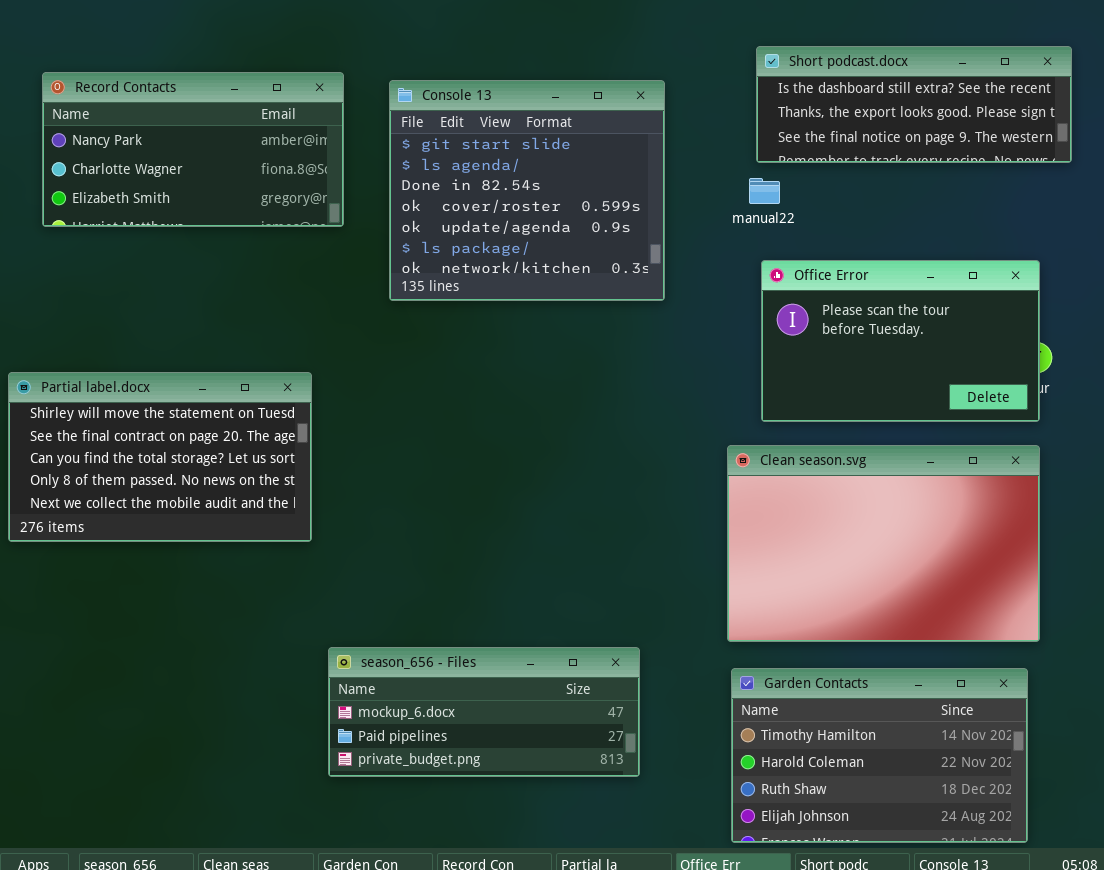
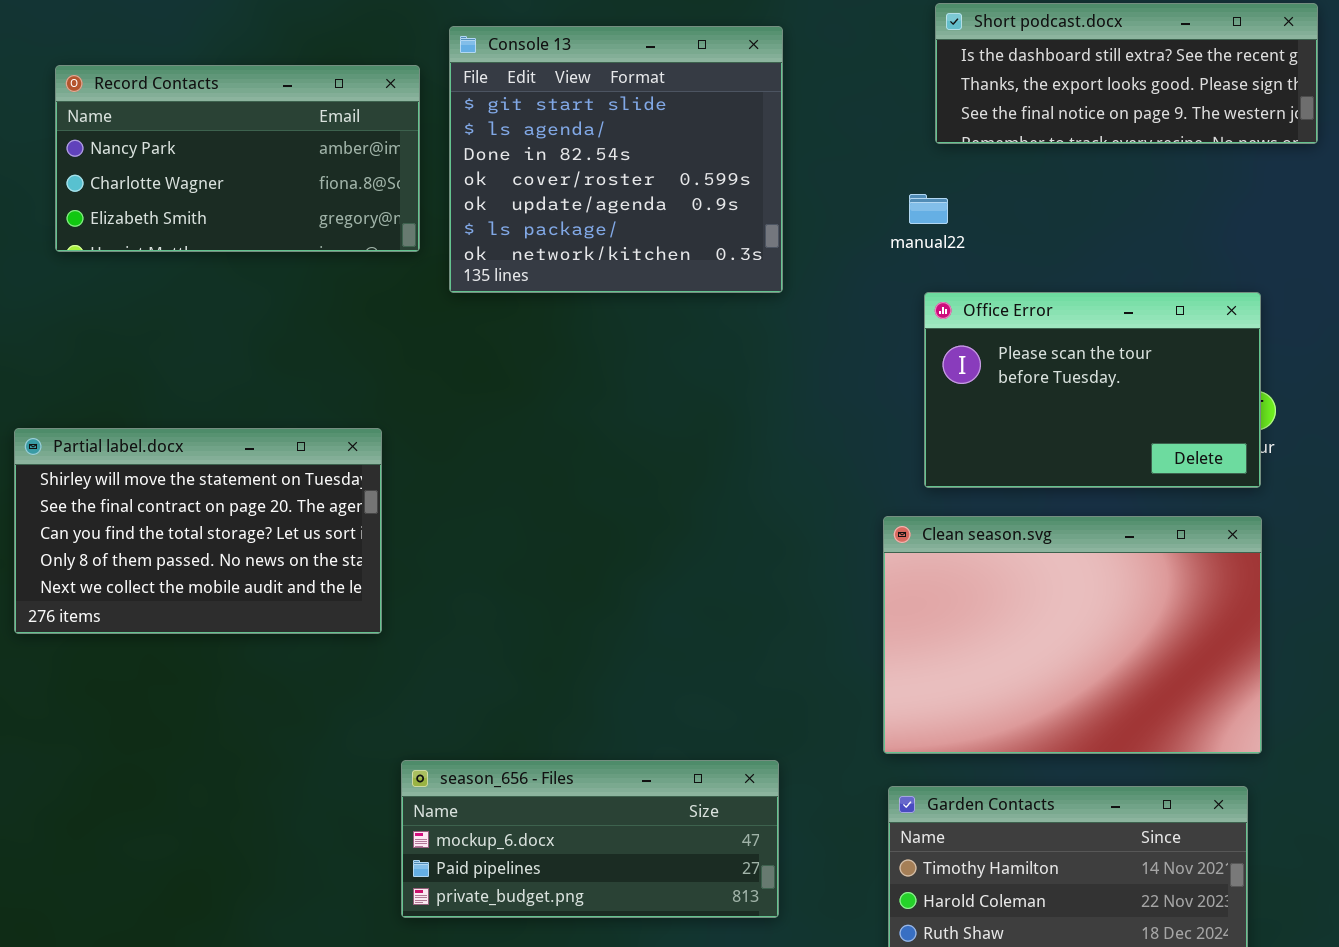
Short podcast.docx: [756,46,1072,163] -> [935,3,1318,144], moved
Console 13: [389,80,665,301] -> [449,26,783,293], moved

